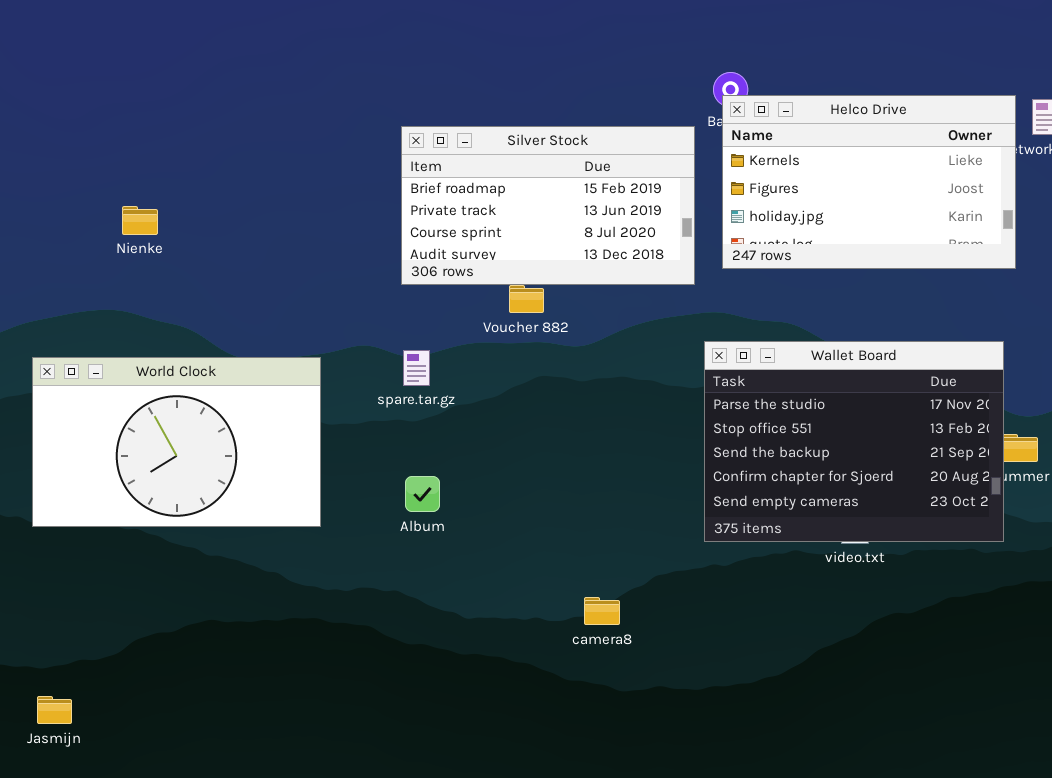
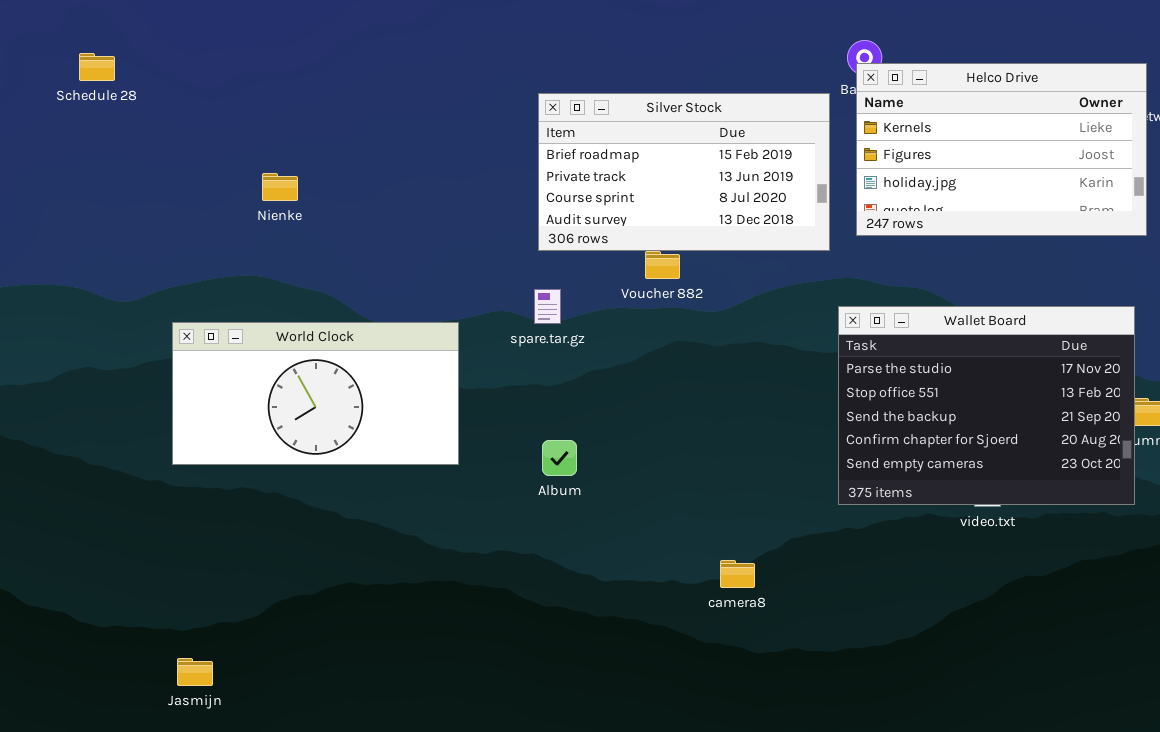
spare.tar.gz: [403,350,430,386] -> [534,289,561,324], moved
World Clock: [32,357,321,527] -> [172,322,459,465], resized

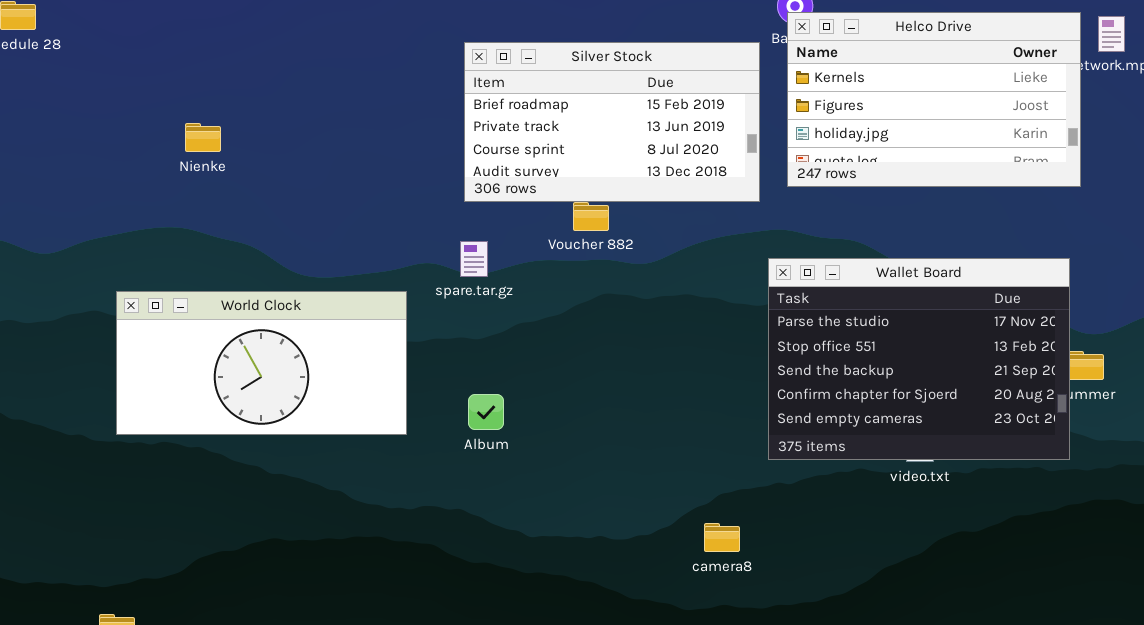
World Clock: [172,322,459,465] -> [116,291,407,435], moved
camera8: [720,560,755,588] -> [704,523,740,552], moved

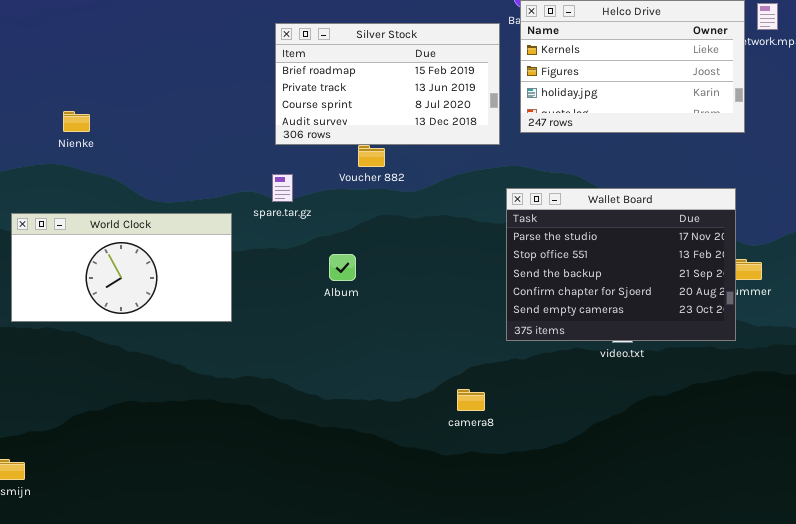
Nienke: [185,123,221,152] -> [63,111,90,132], moved
Album: [468,394,504,430] -> [329,254,356,281], moved

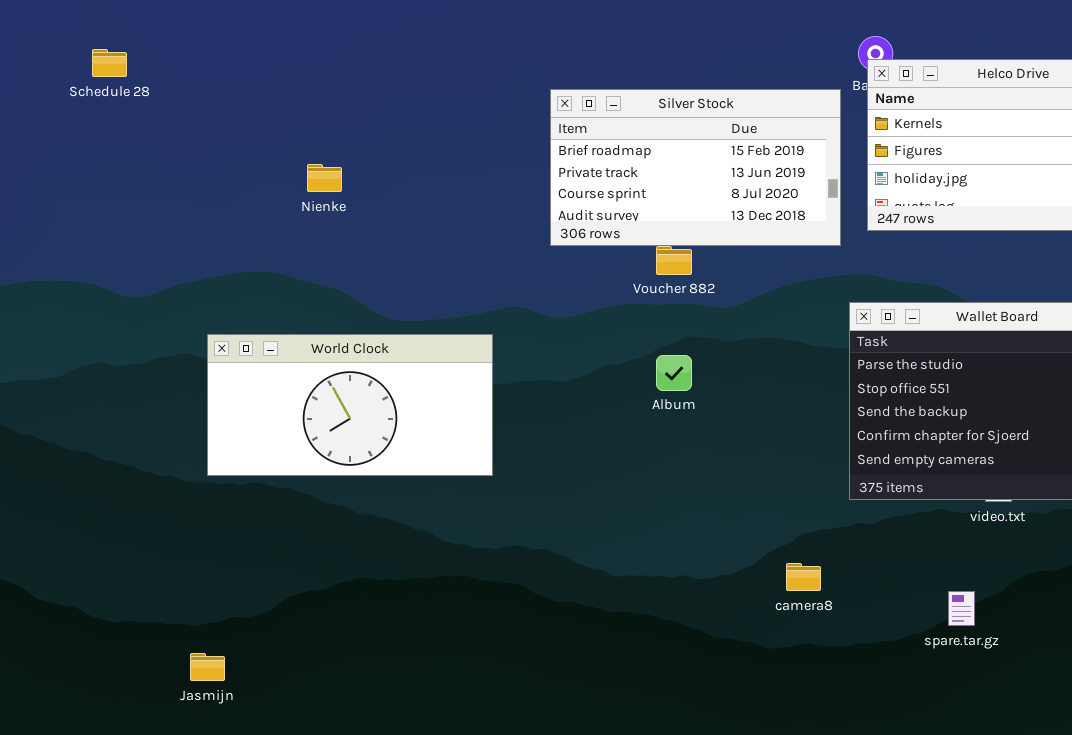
Nienke: [63,111,90,132] -> [307,164,342,192], moved
spare.tar.gz: [272,174,293,202] -> [948,591,975,626], moved
Album: [329,254,356,281] -> [656,355,692,391], moved

